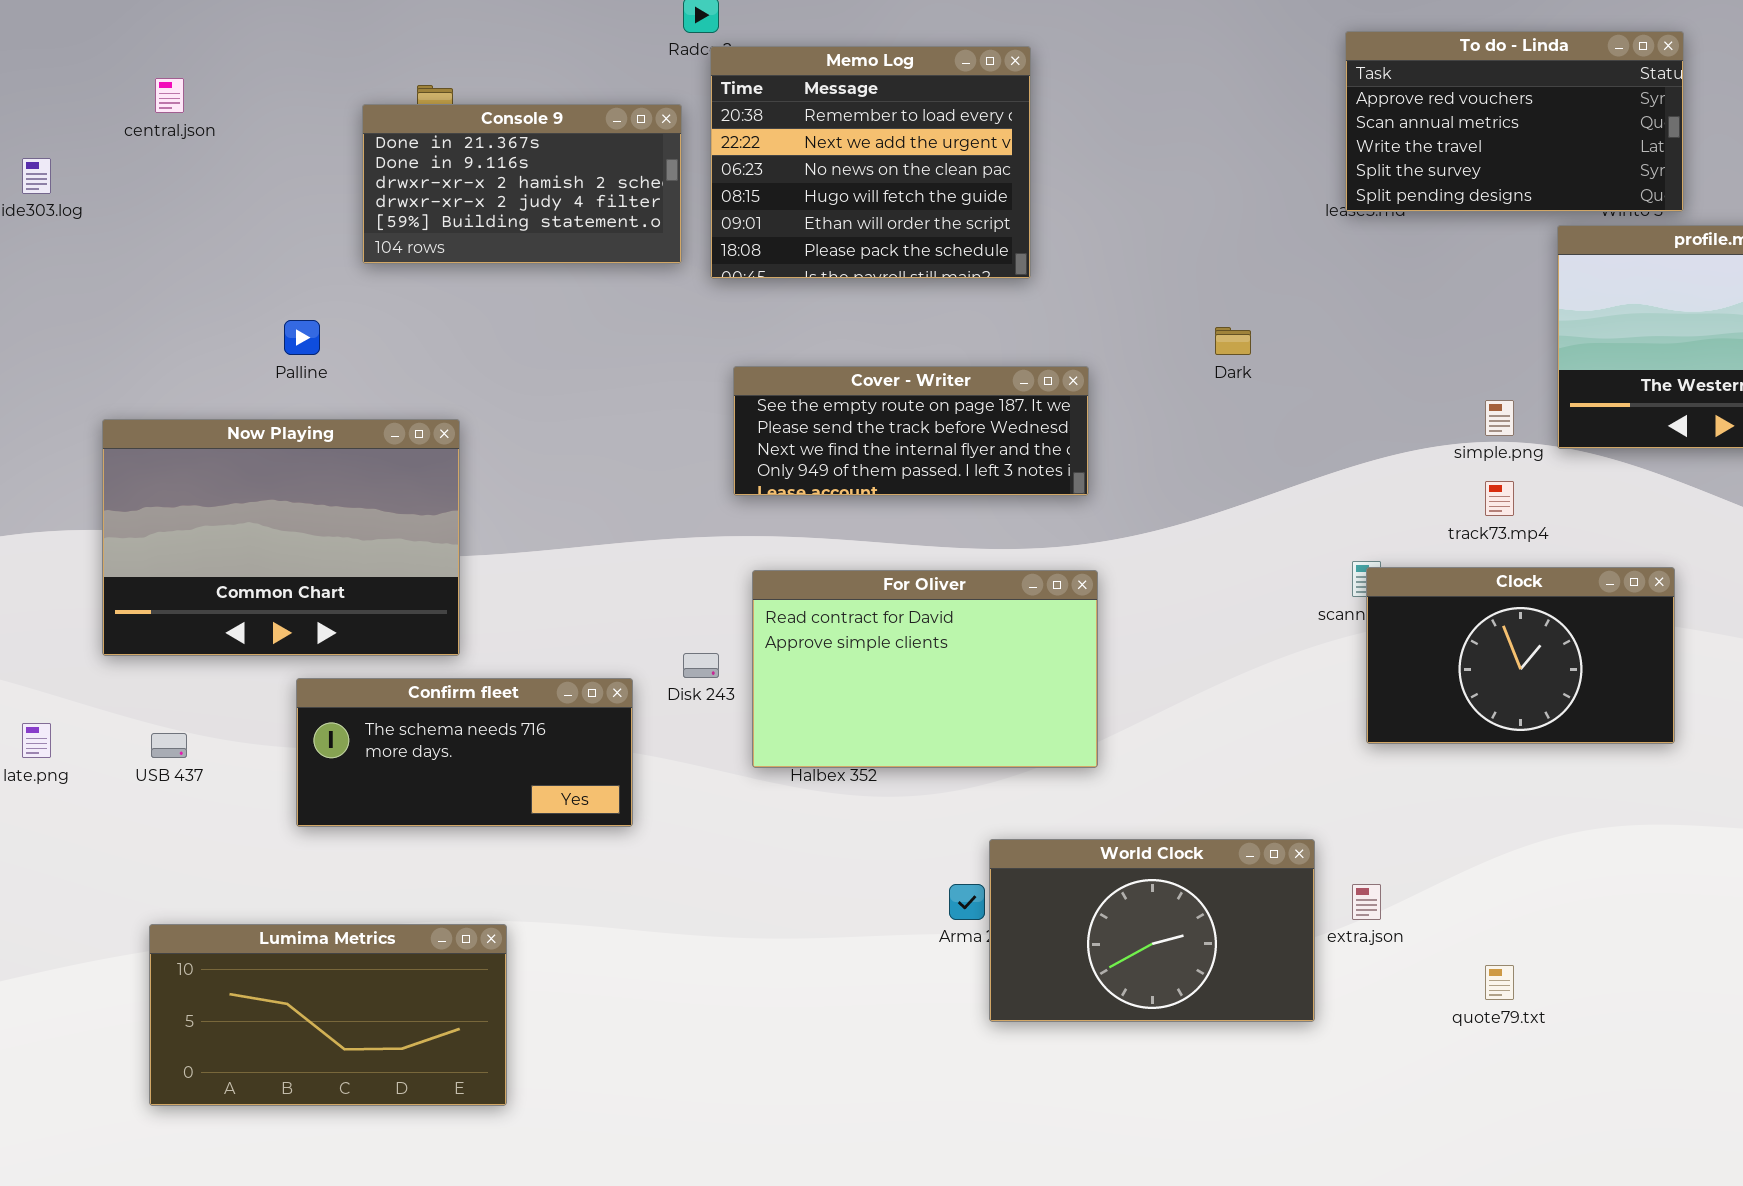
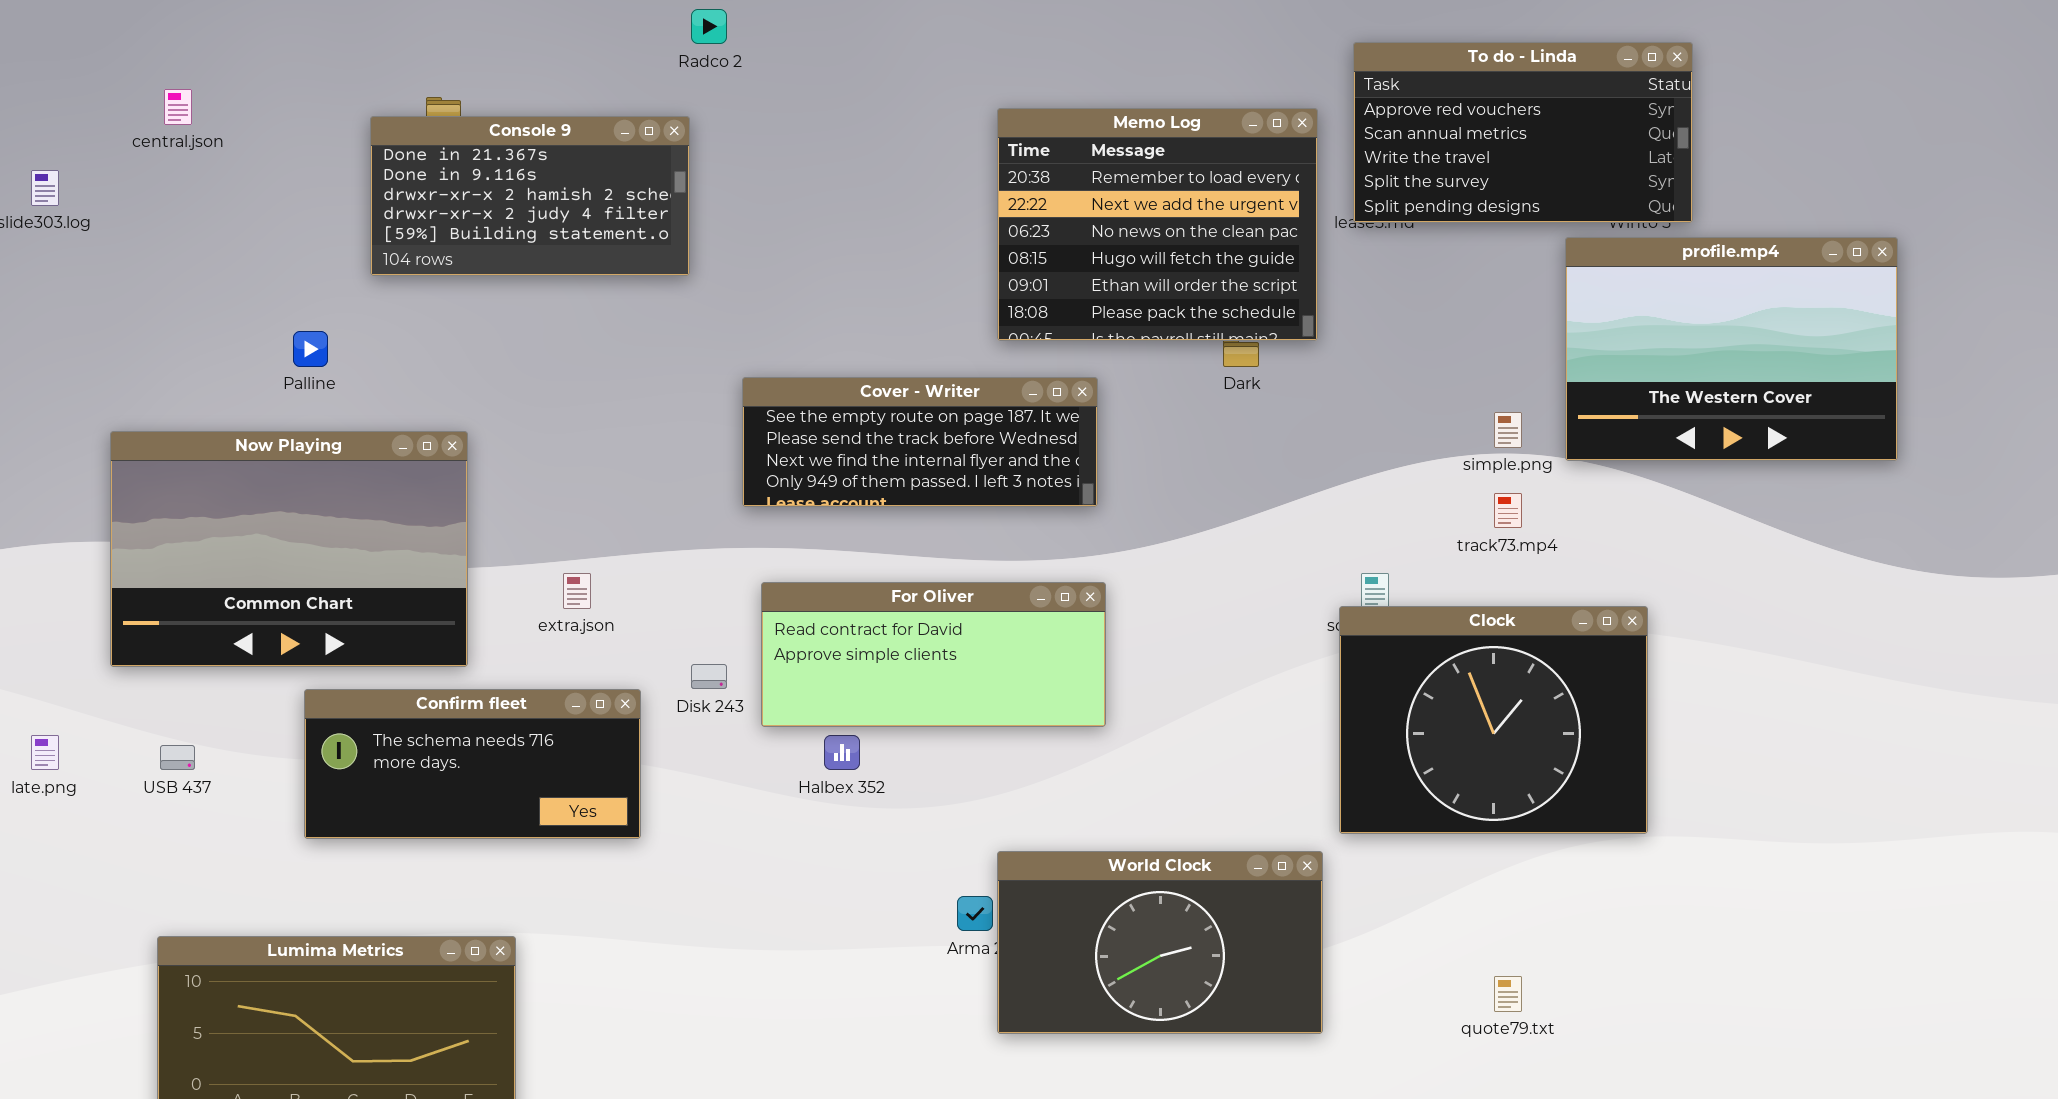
Memo Log: [710,46,1031,279] -> [997,108,1318,341], moved
Clock: [1366,567,1675,744] -> [1339,606,1648,834], moved, resized
For Oliver: [752,570,1098,768] -> [761,582,1106,727], resized
extra.json: [1352,884,1381,920] -> [563,573,591,609], moved

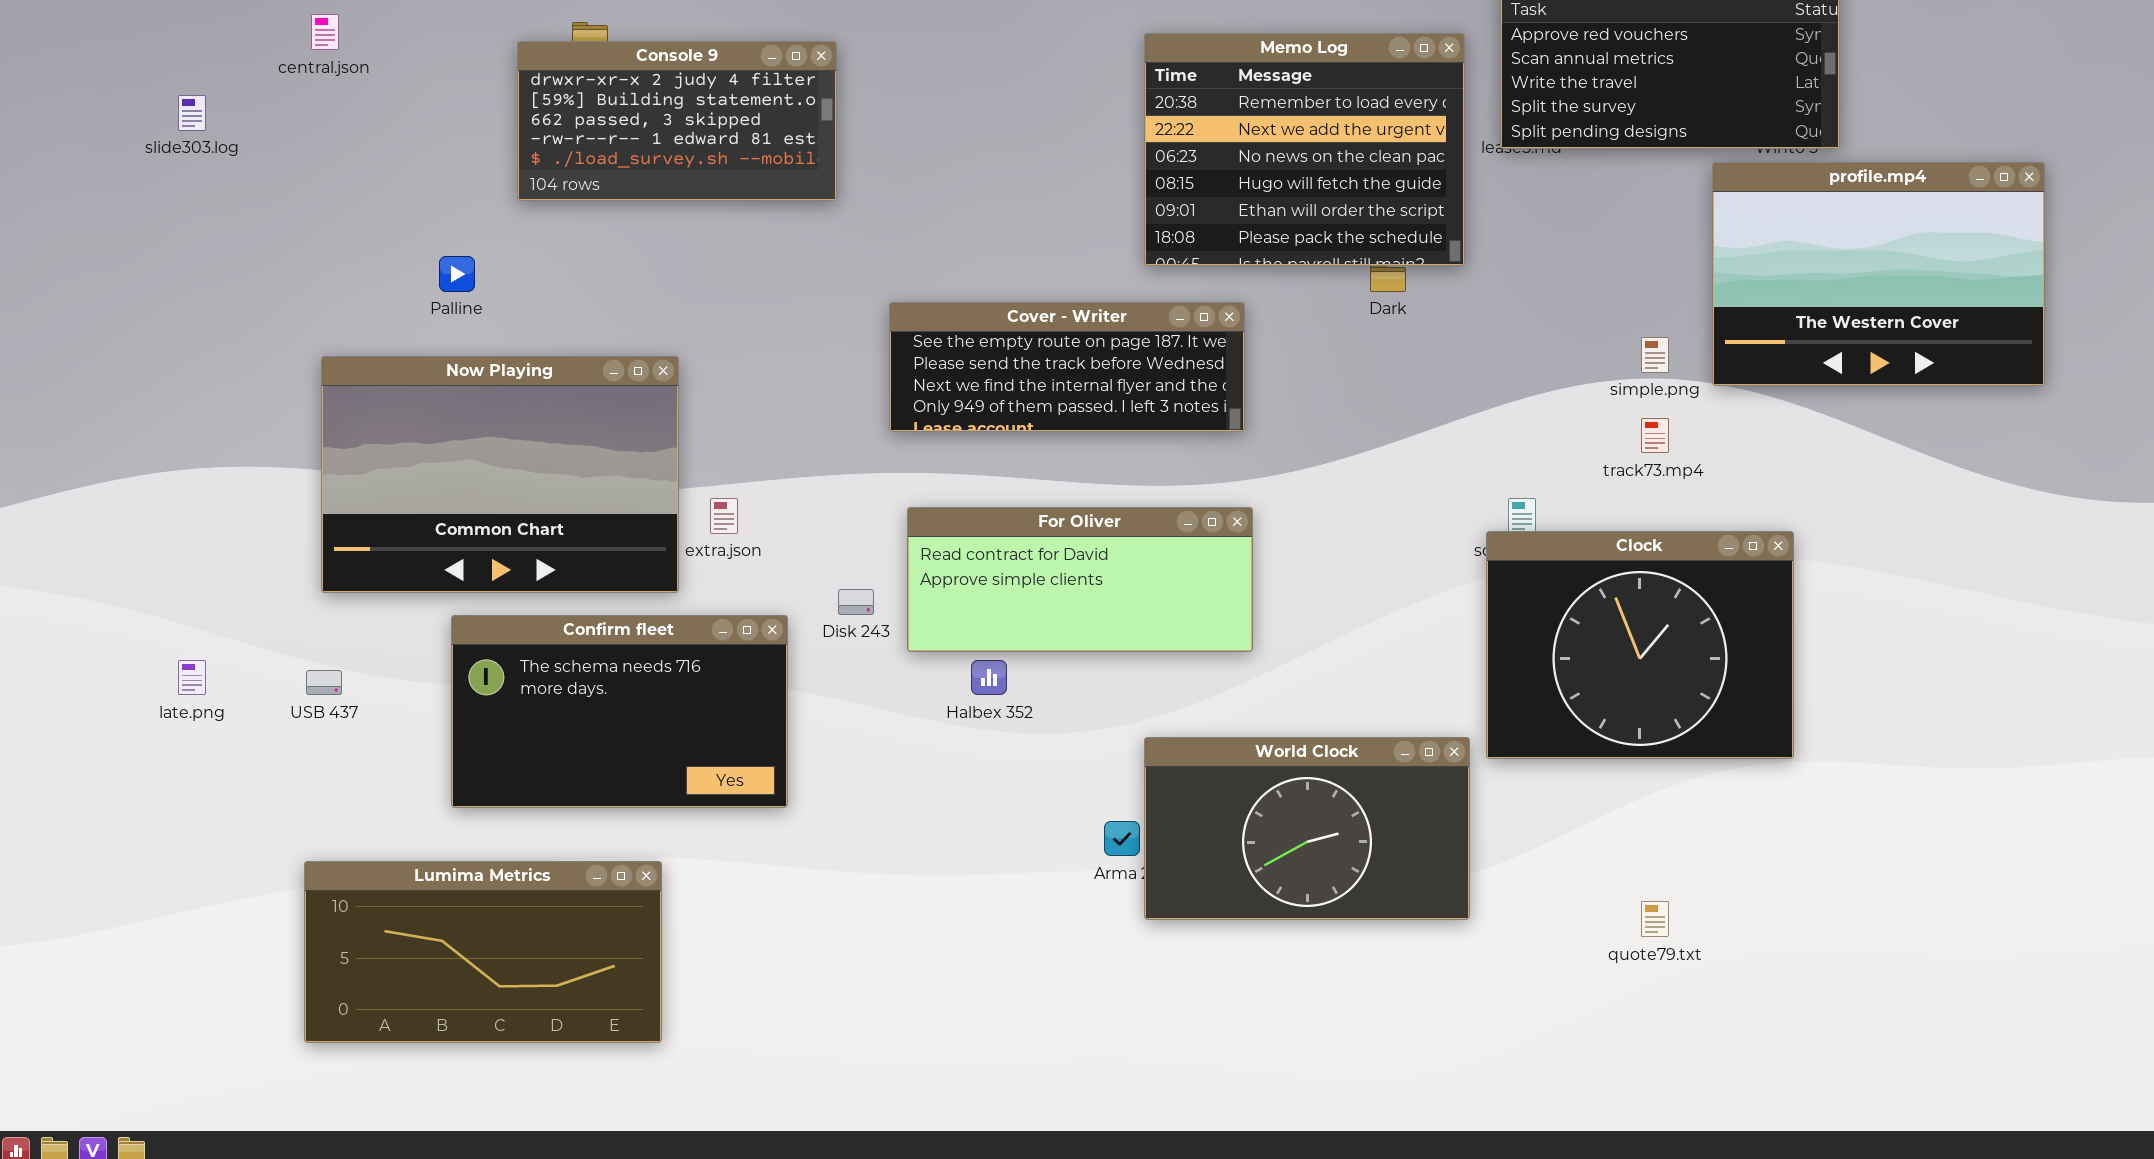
Console 9: [370,116,690,276] -> [517,41,837,201], scrolled down 3 rows
Now Playing: [110,431,468,667] -> [321,356,679,593], moved
Confirm fleet: [304,689,641,839] -> [451,615,788,808], resized
World Clock: [997,851,1323,1034] -> [1144,737,1470,920], moved

